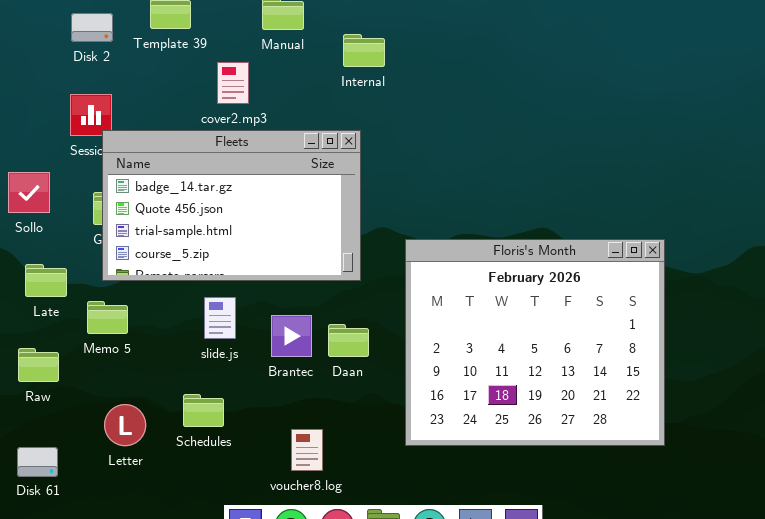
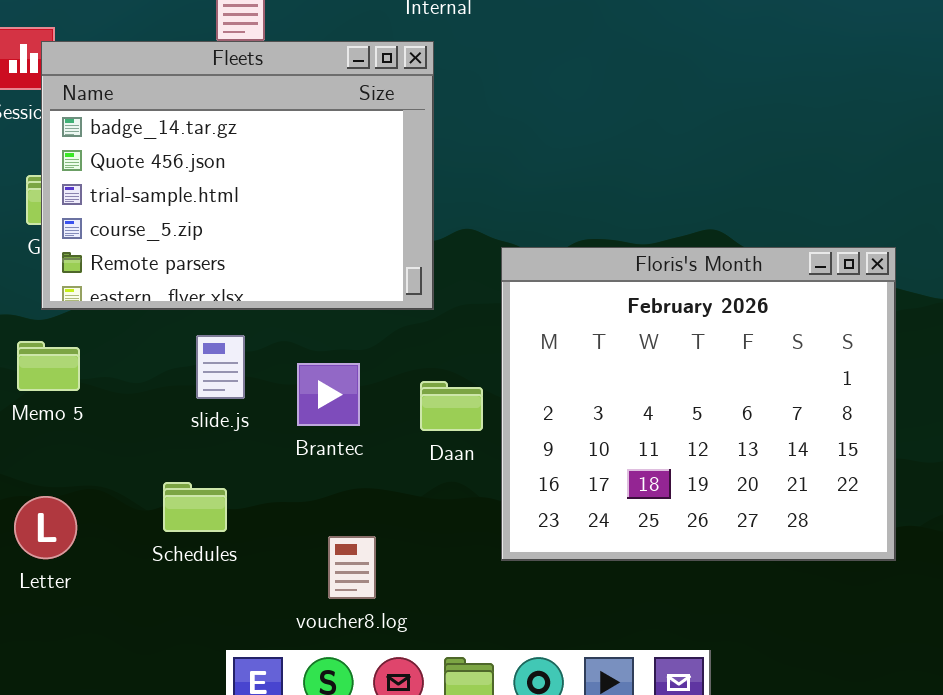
Fleets: [102,130,361,281] -> [41,41,434,310], resized
Daan: [328,324,369,357] -> [420,381,483,431], moved
Letter: [104,404,146,446] -> [14,496,77,559], moved

